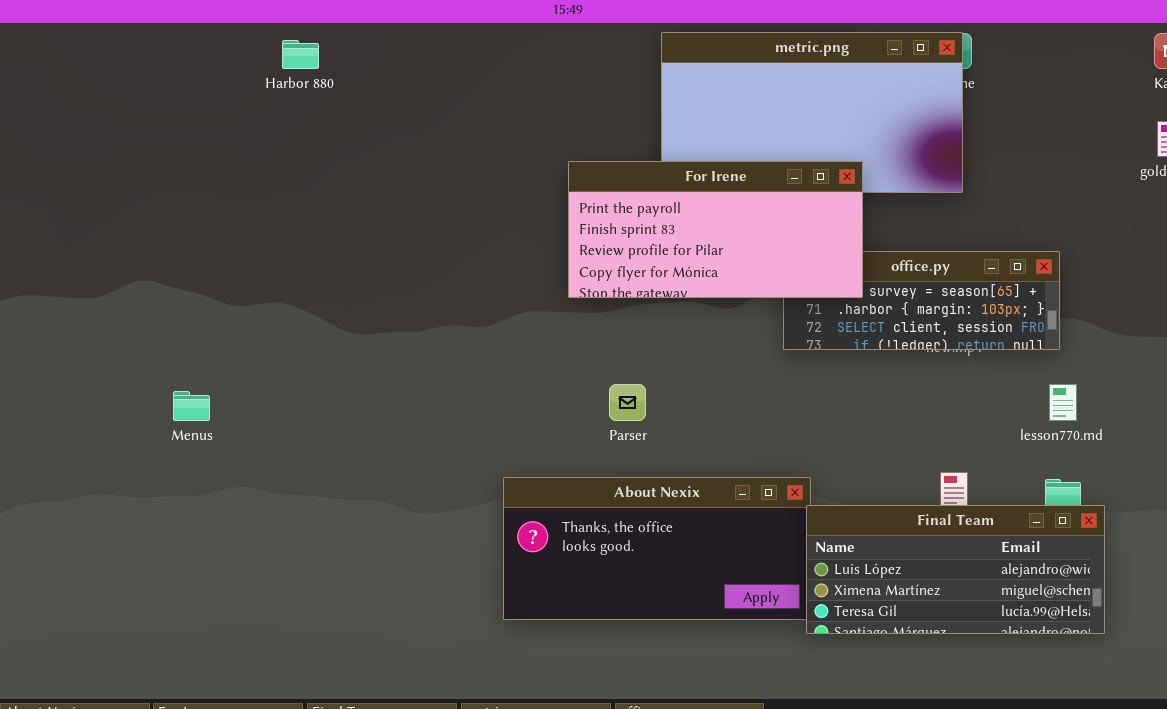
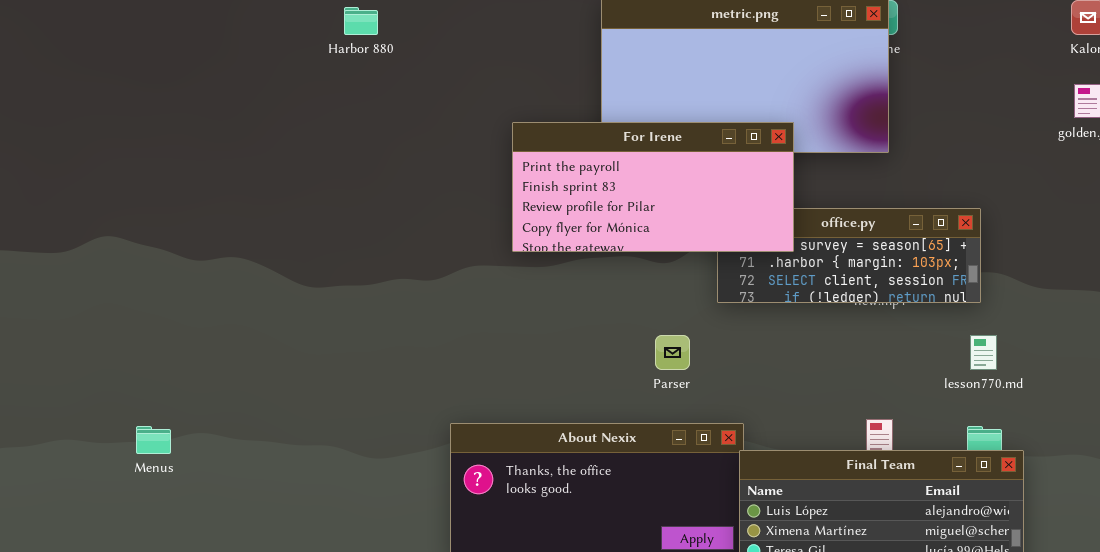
Harbor 880: [282,40,319,69] -> [344,7,378,35], moved
Parser: [609,384,646,421] -> [655,335,690,370], moved
Menus: [173,391,210,421] -> [136,426,171,454], moved

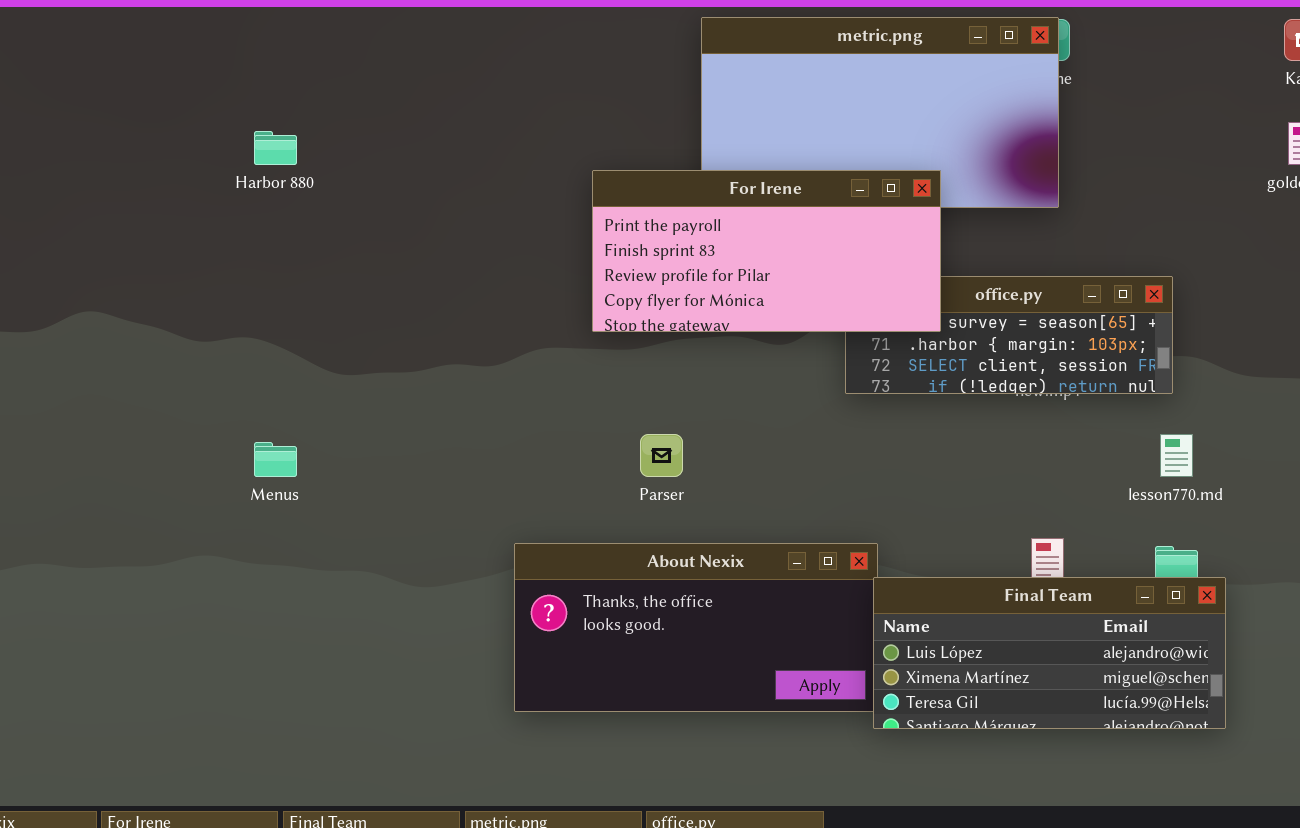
Harbor 880: [344,7,378,35] -> [254,131,297,165], moved
Parser: [655,335,690,370] -> [640,434,683,477], moved
Menus: [136,426,171,454] -> [254,442,297,477], moved

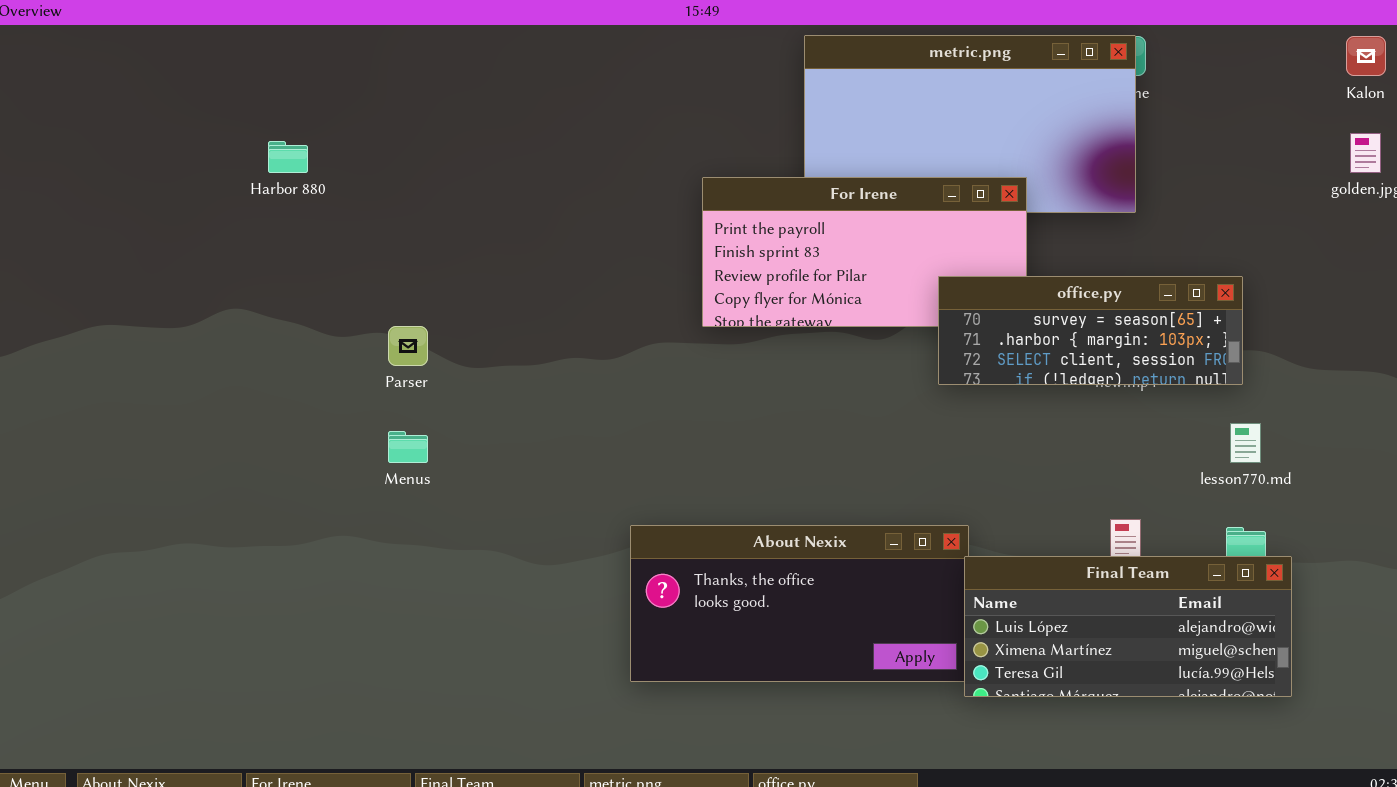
Harbor 880: [254,131,297,165] -> [268,141,308,173], moved
office.py: [845,276,1173,394] -> [938,276,1243,385], raised
Parser: [640,434,683,477] -> [388,326,428,366], moved

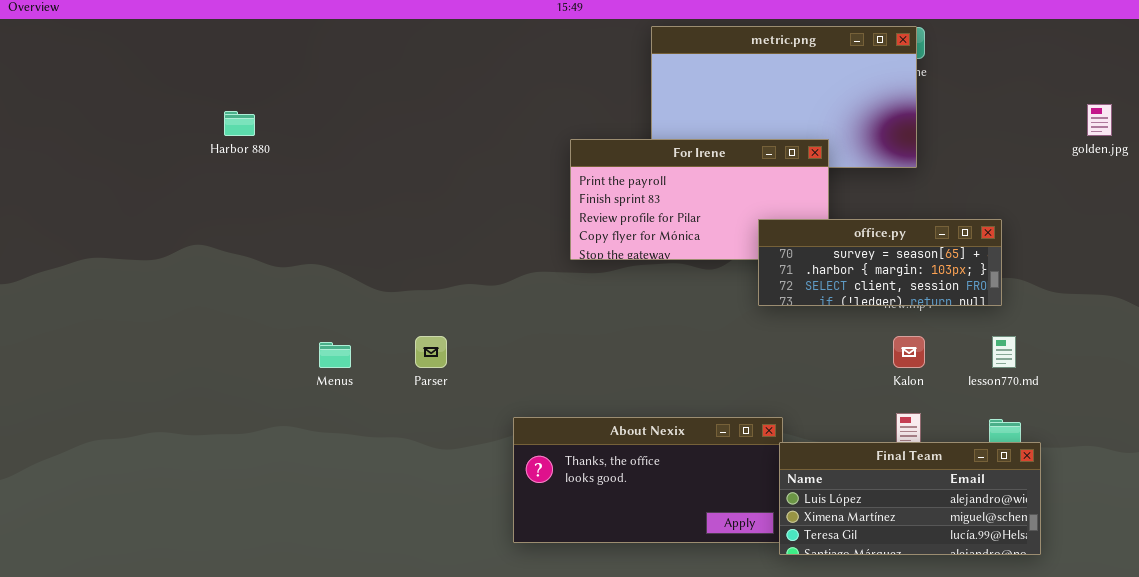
Kalon: [1346,36,1386,76] -> [893,336,925,368], moved
Parser: [388,326,428,366] -> [415,336,447,368], moved

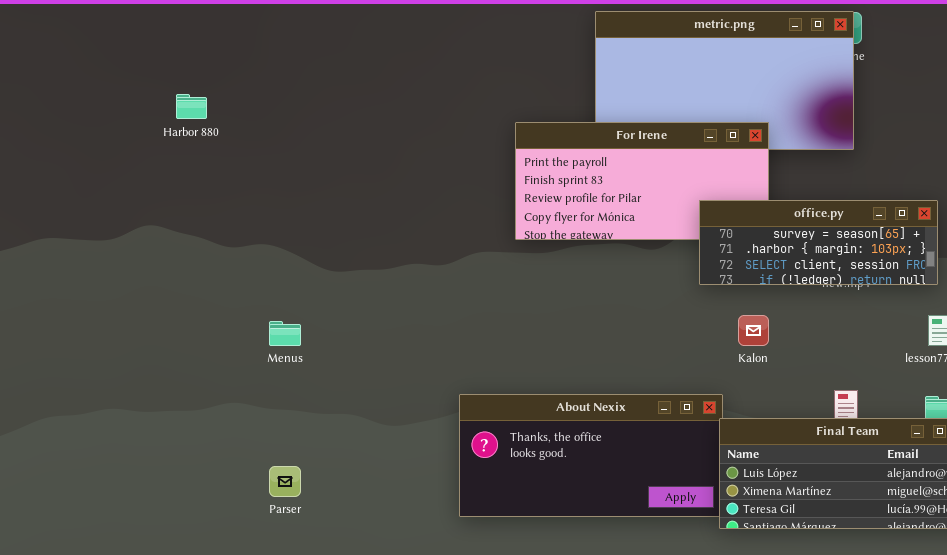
Parser: [415,336,447,368] -> [269,466,301,497], moved
Kalon: [893,336,925,368] -> [738,315,769,346], moved

